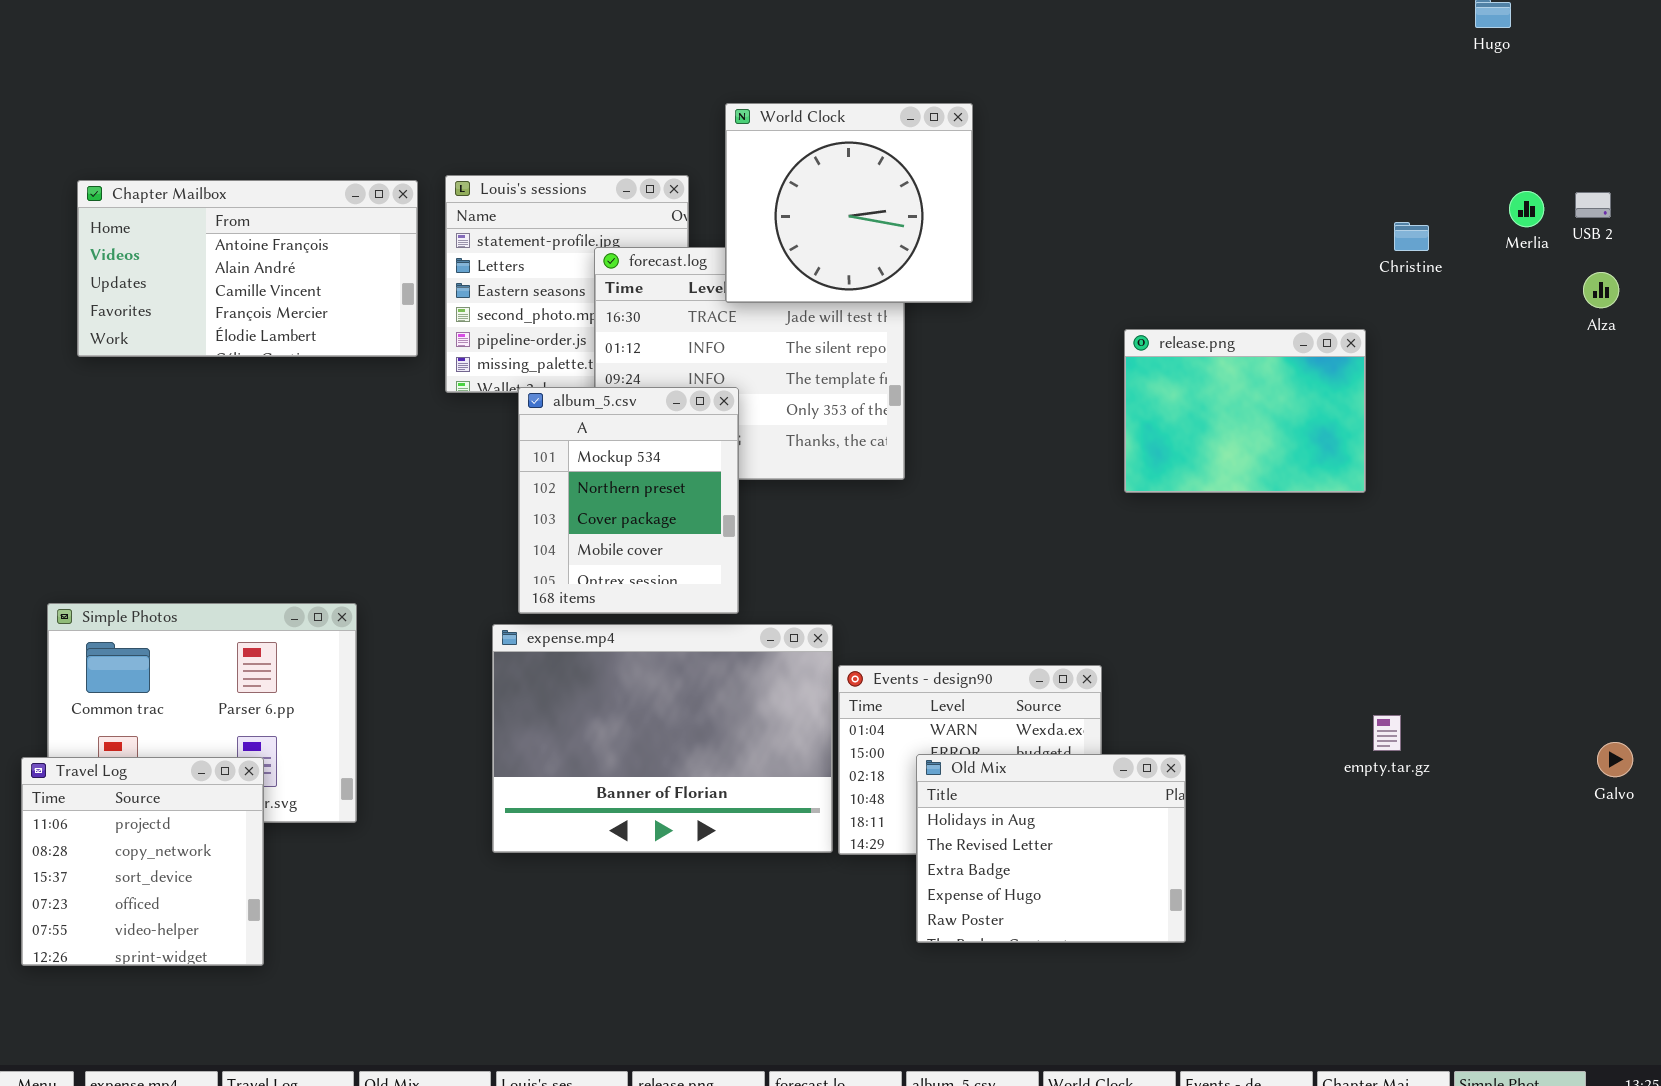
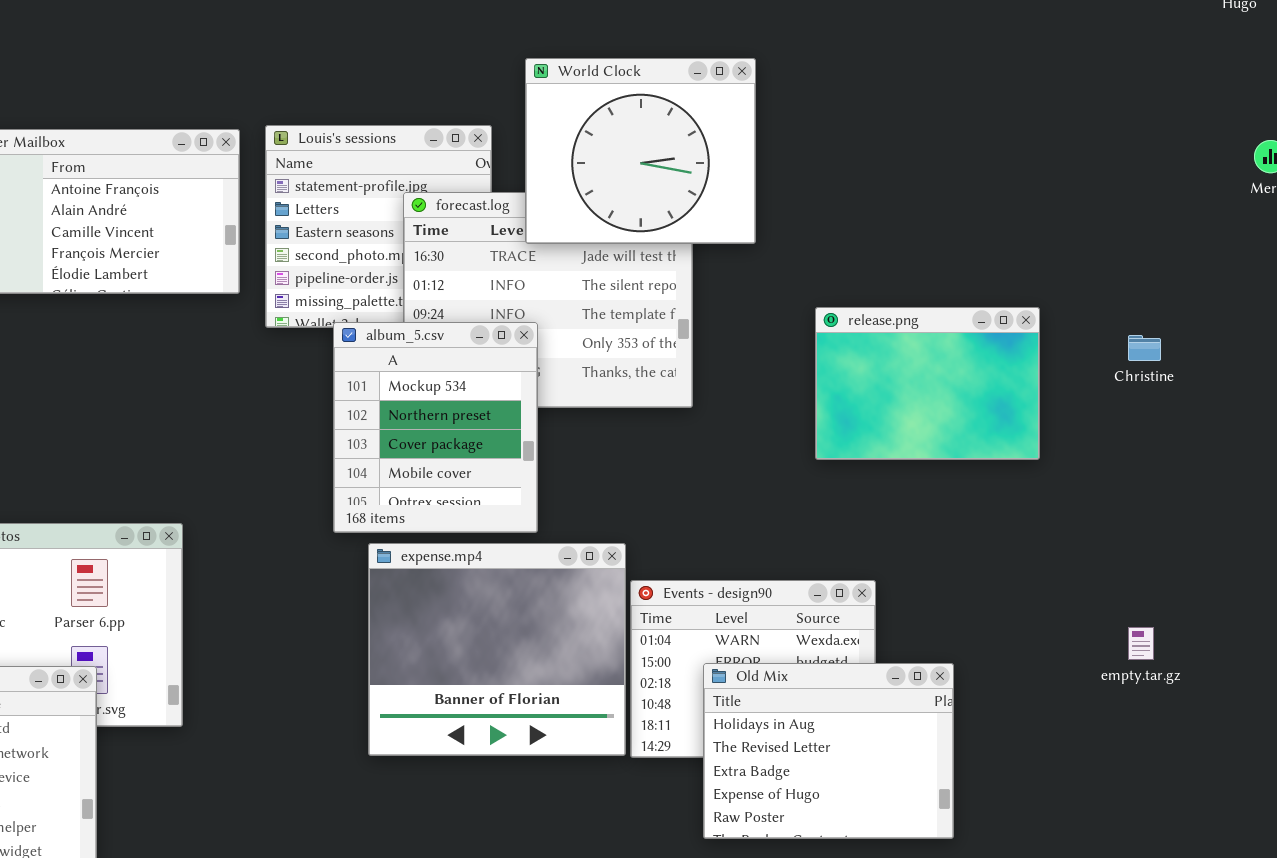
Christine: [1394,222,1429,251] -> [1128,335,1161,361], moved
release.png: [1124,329,1366,493] -> [815,307,1040,460], moved
expense.mp4: [492,624,833,853] -> [368,543,626,756], resized

